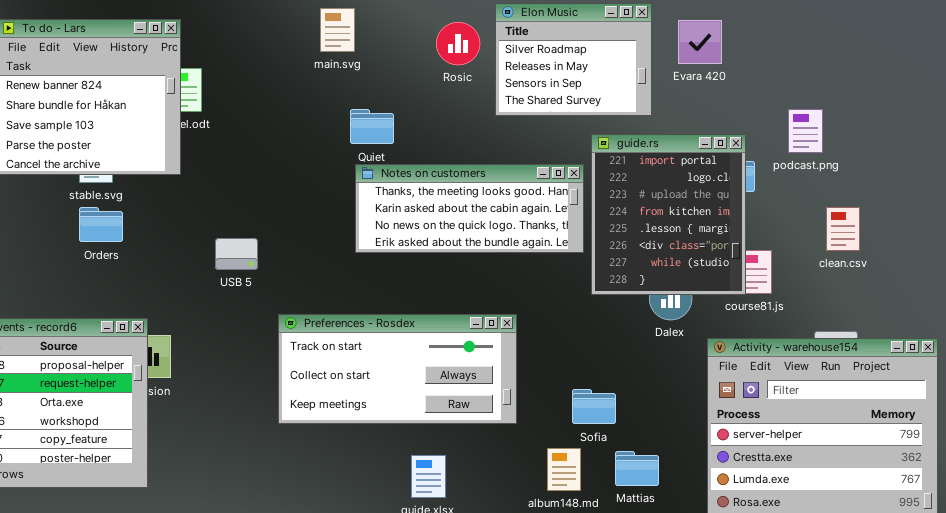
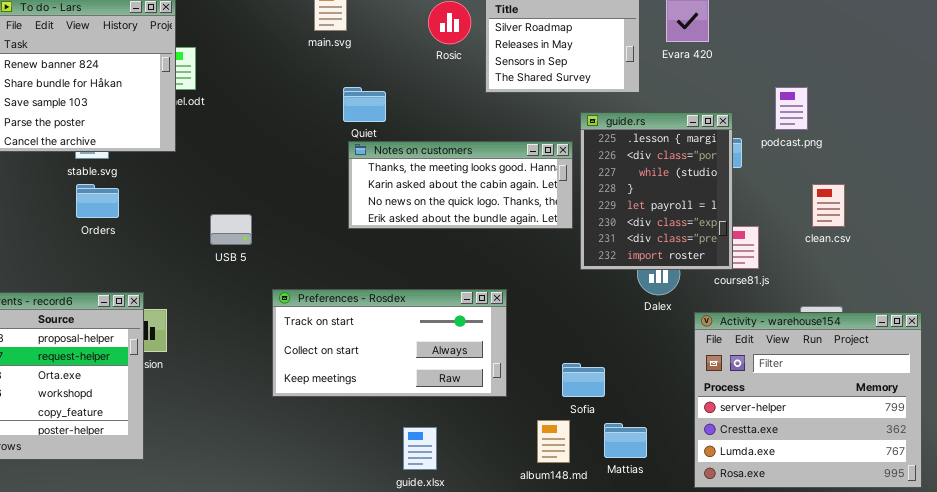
guide.rs: [591,134,746,295] -> [580,112,733,270], scrolled down 4 rows

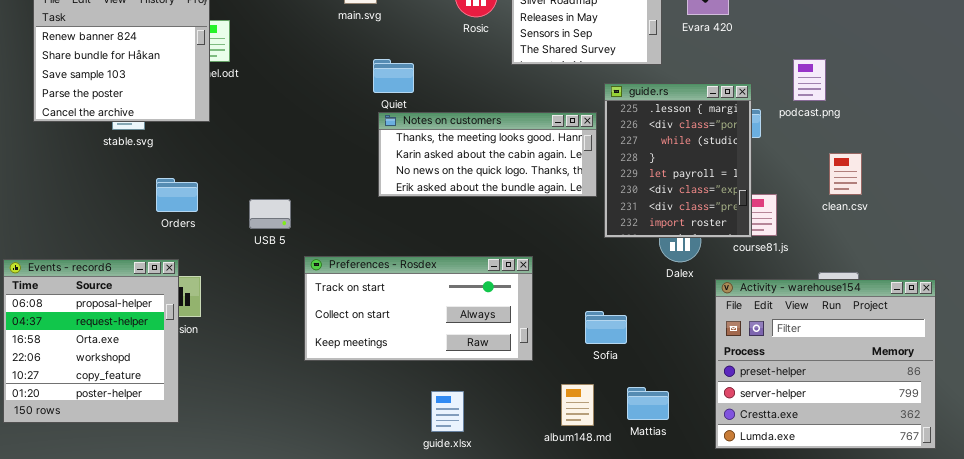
Orders: [76,184,119,218] -> [156,178,198,212], moved
USB 5: [210,214,252,245] -> [249,199,291,229], moved
Activity - warehouse154: [694,312,922,488] -> [715,279,936,449], scrolled up 1 row
Sofia: [562,363,605,397] -> [585,311,627,344], moved

